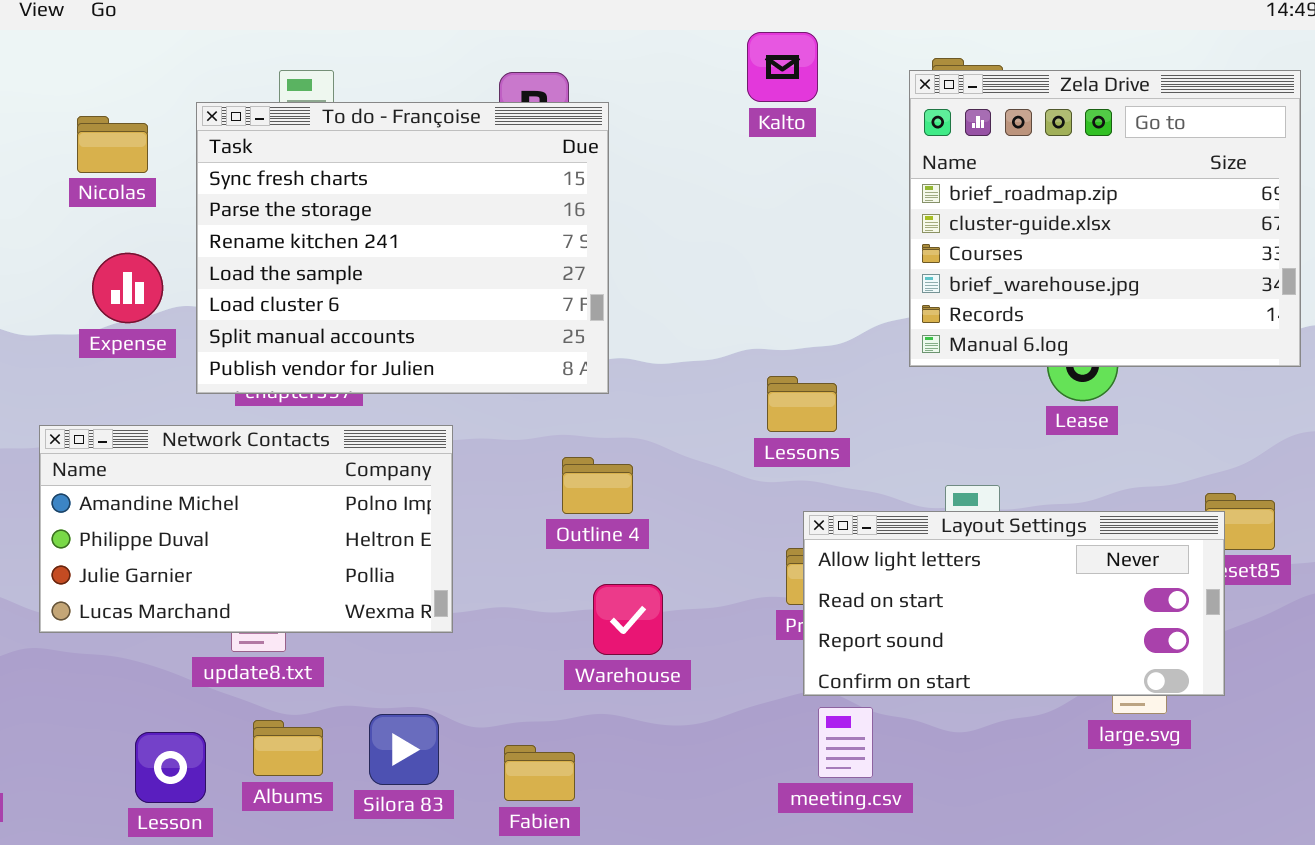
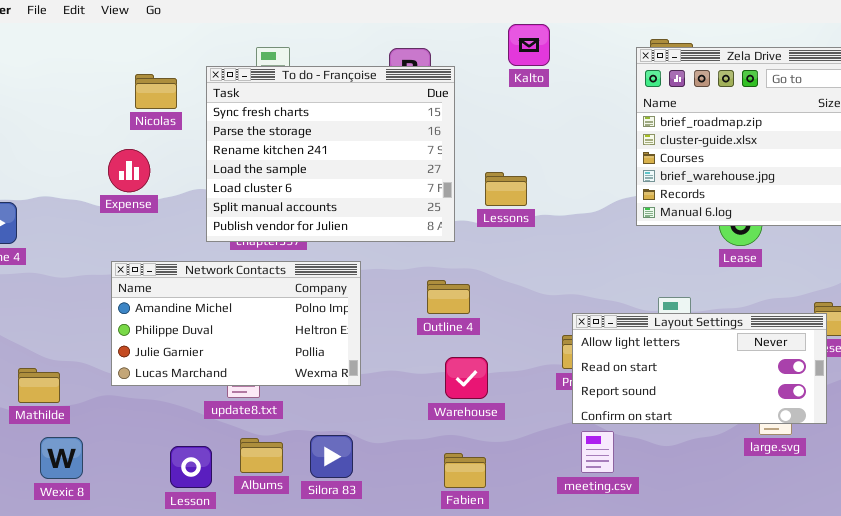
Kalto: [747,32,818,102] -> [508,24,550,66], moved
Expense: [92,253,163,323] -> [108,149,150,192], moved
Lessons: [767,376,837,432] -> [485,172,527,206], moved
Fabien: [504,745,575,801] -> [444,453,486,488], moved

